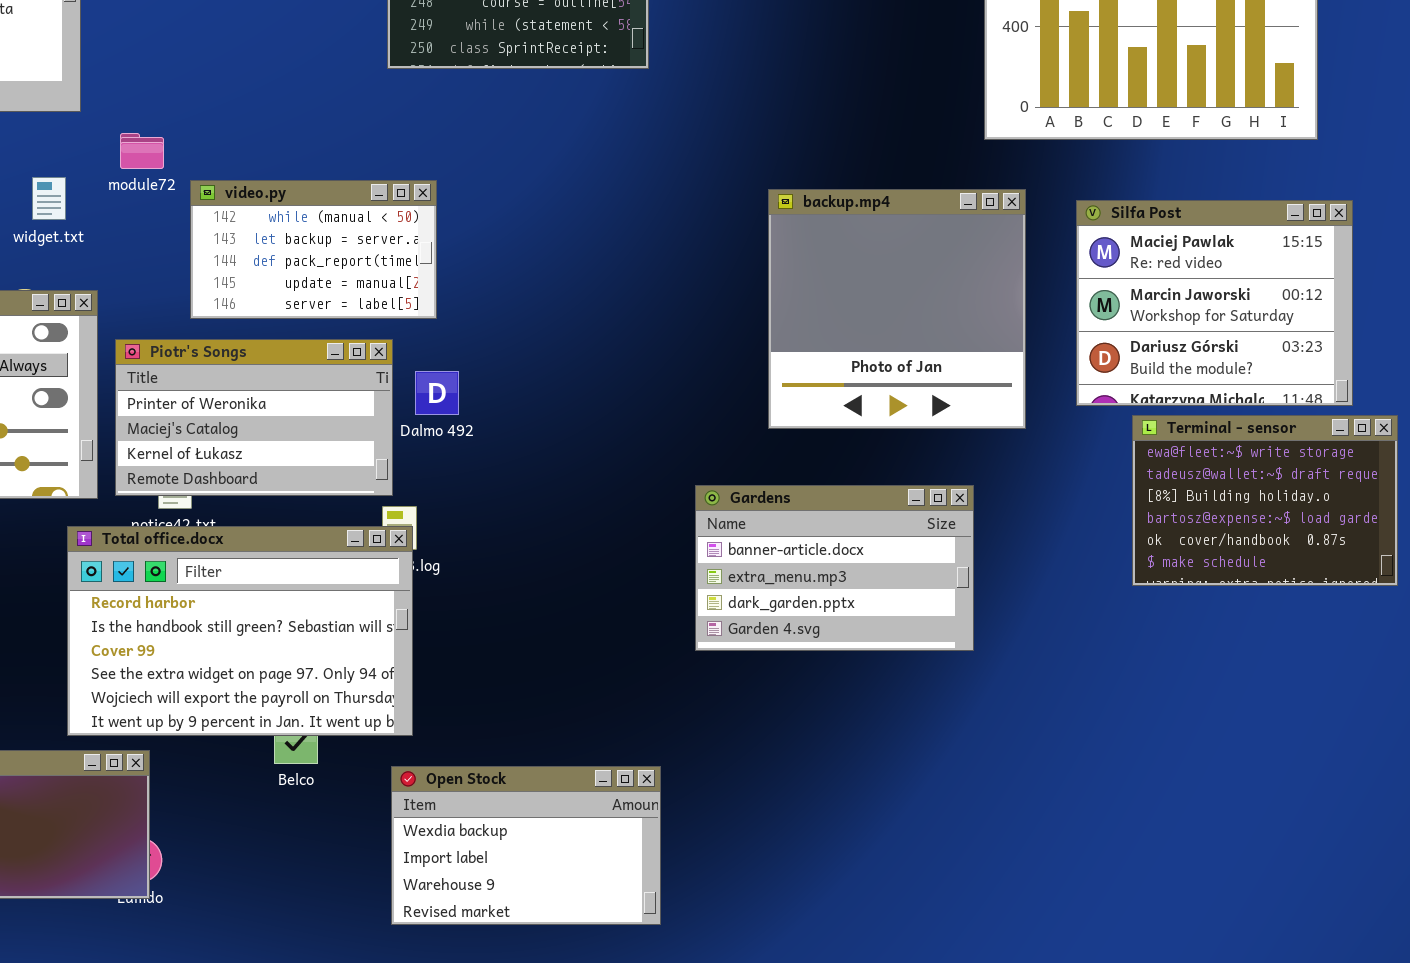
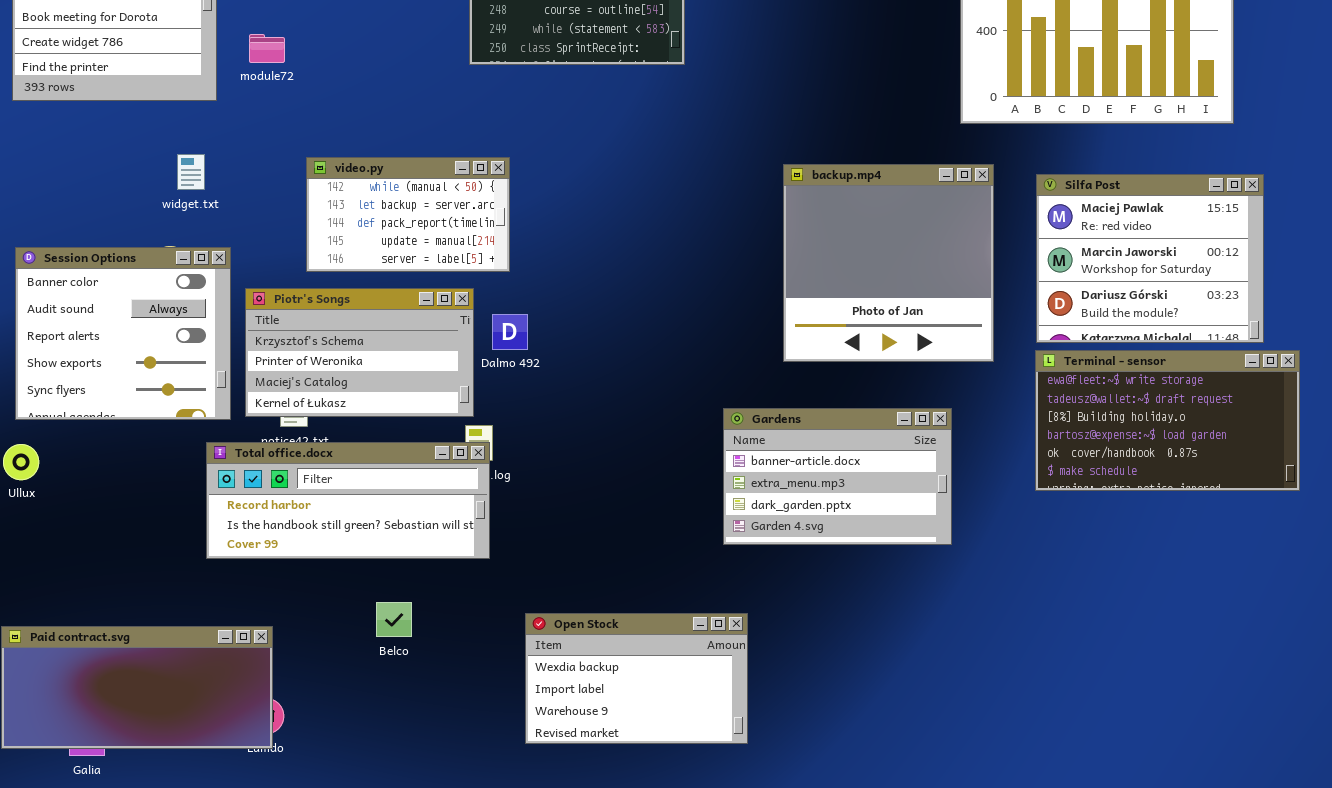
module72: [120,133,164,169] -> [249,34,285,63], moved
Piotr's Songs: [115,339,393,496] -> [245,288,474,417], scrolled up 1 row
Terminal - sensor: [1132,415,1398,586] -> [1035,350,1300,491], resized
Total office.docx: [67,526,413,736] -> [206,442,490,559], resized
Open Stock: [391,766,661,925] -> [525,613,748,744], moved

